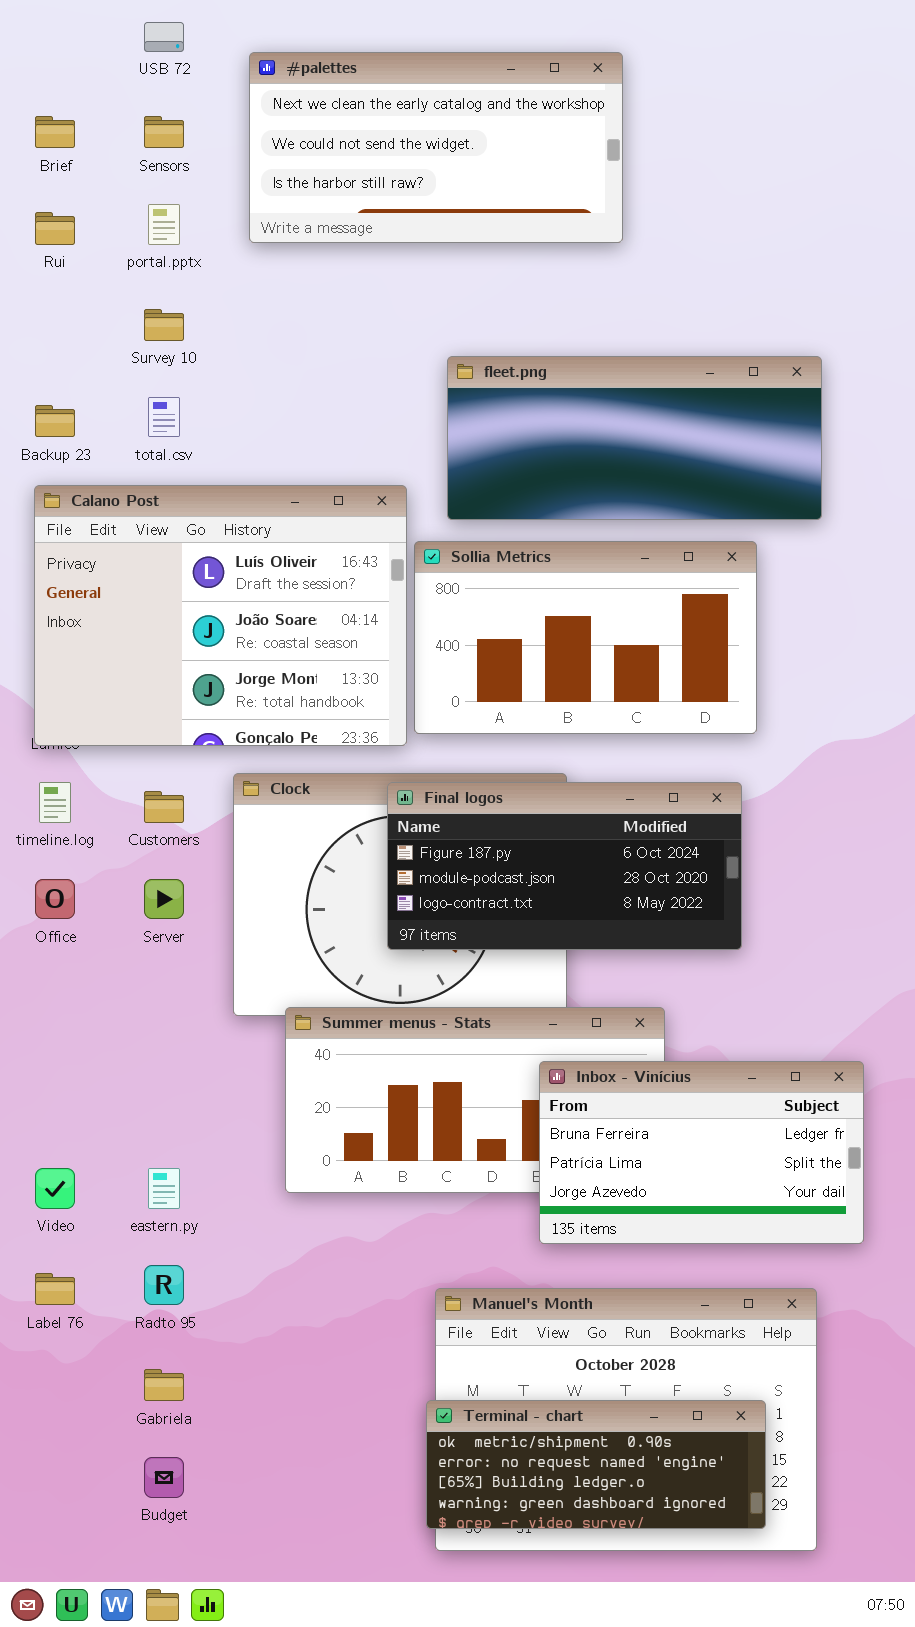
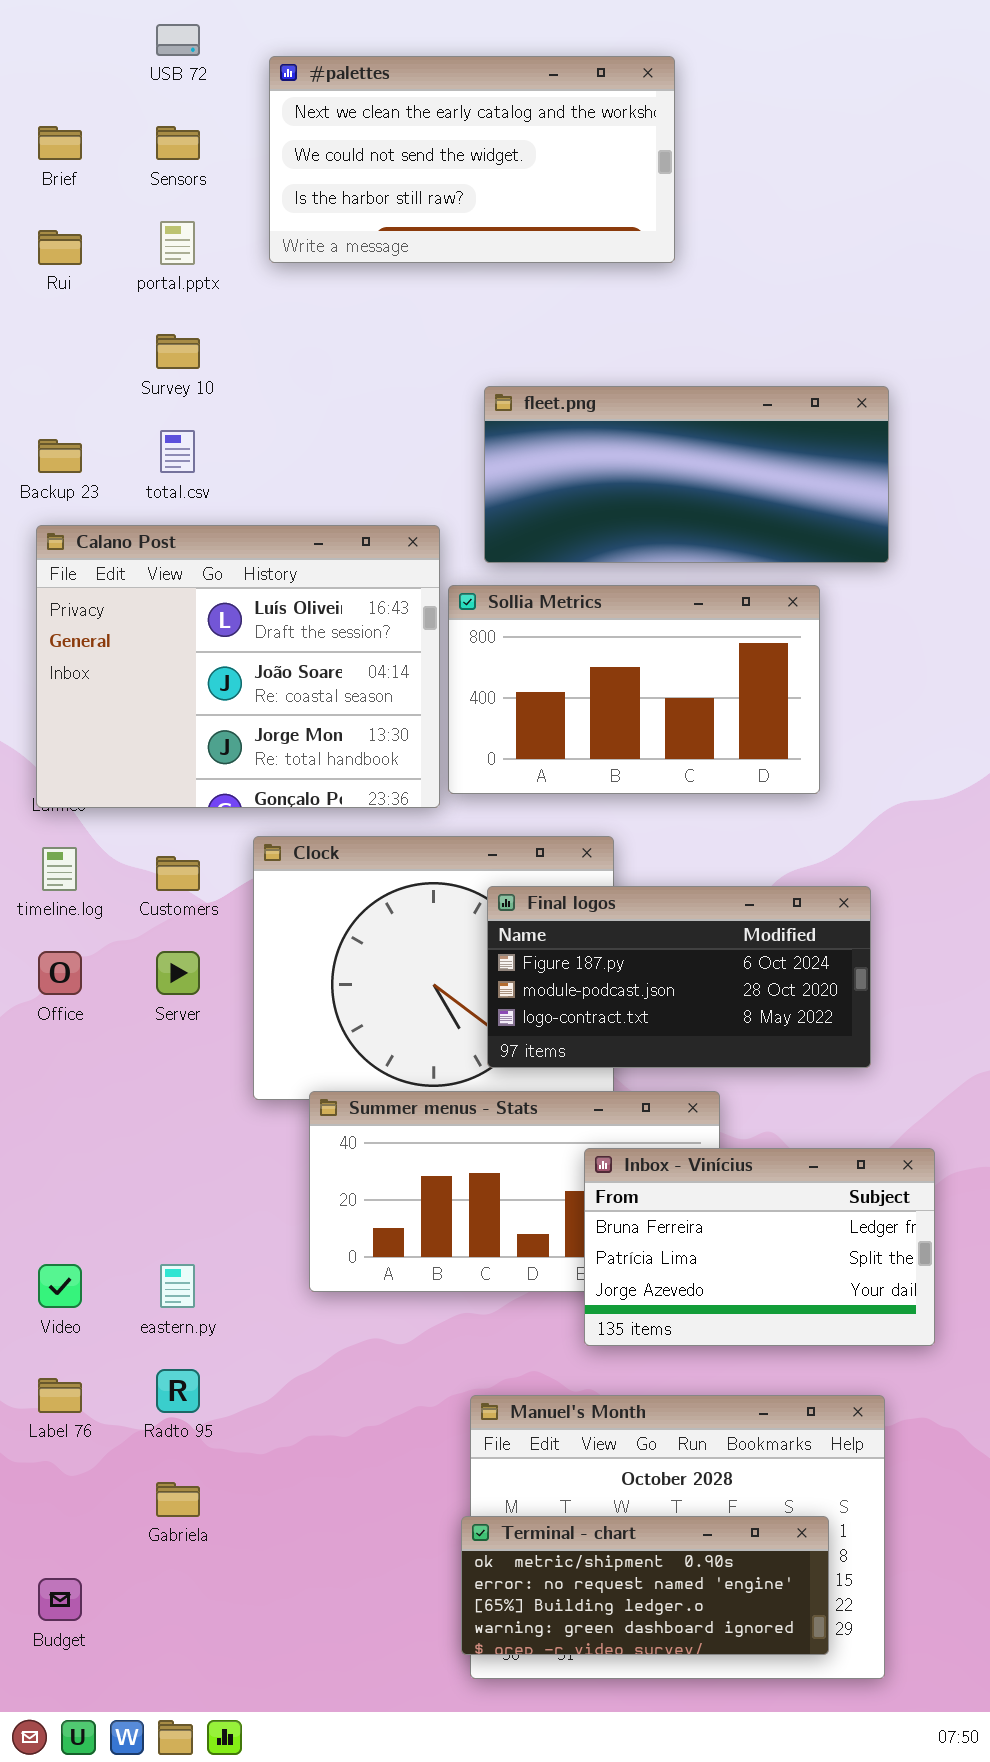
Final logos: [387,782,742,950] -> [487,886,871,1068], moved
Budget: [144,1457,184,1498] -> [38,1578,82,1621], moved

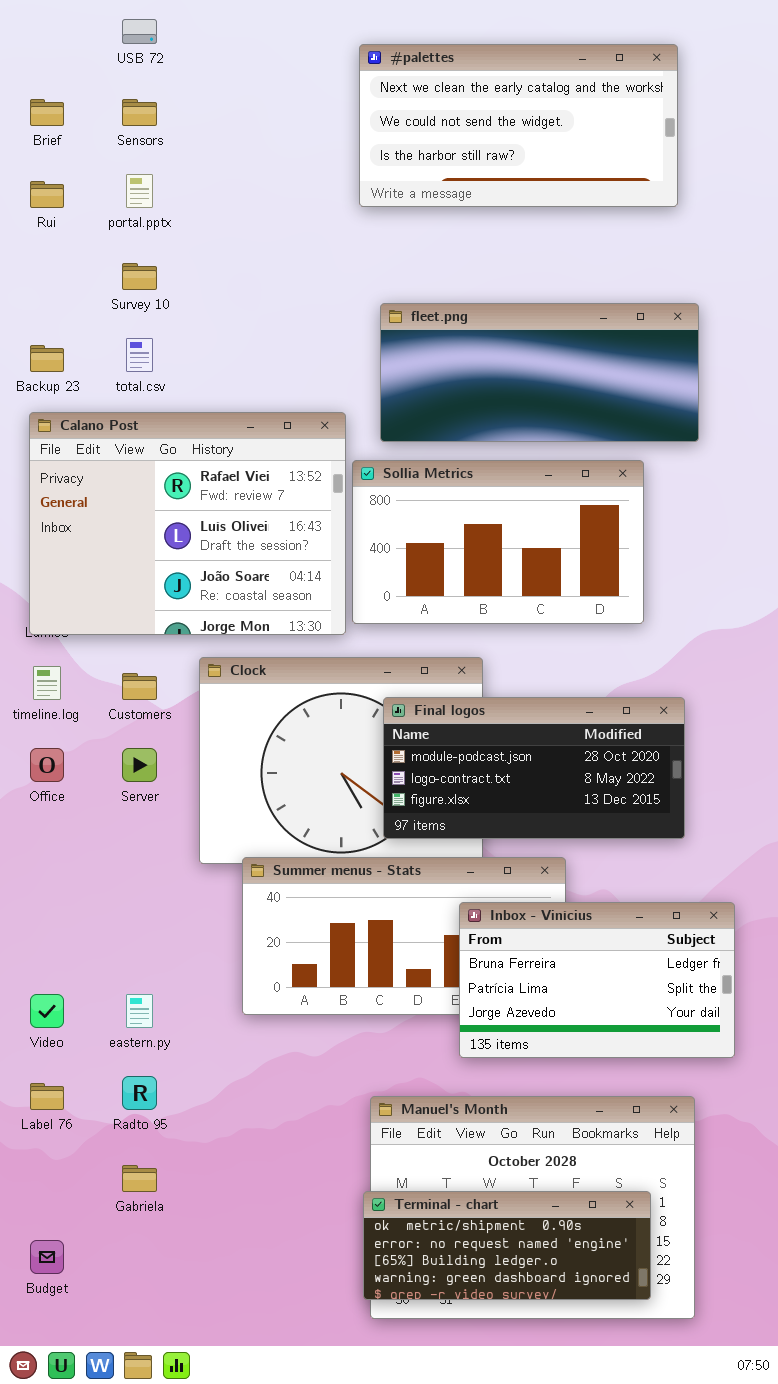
#palettes: [269,56,675,263] -> [359,44,678,207], moved
Calano Post: [36,525,440,808] -> [29,412,346,635], scrolled up 1 row
Final logos: [487,886,871,1068] -> [383,697,685,839], scrolled down 1 row

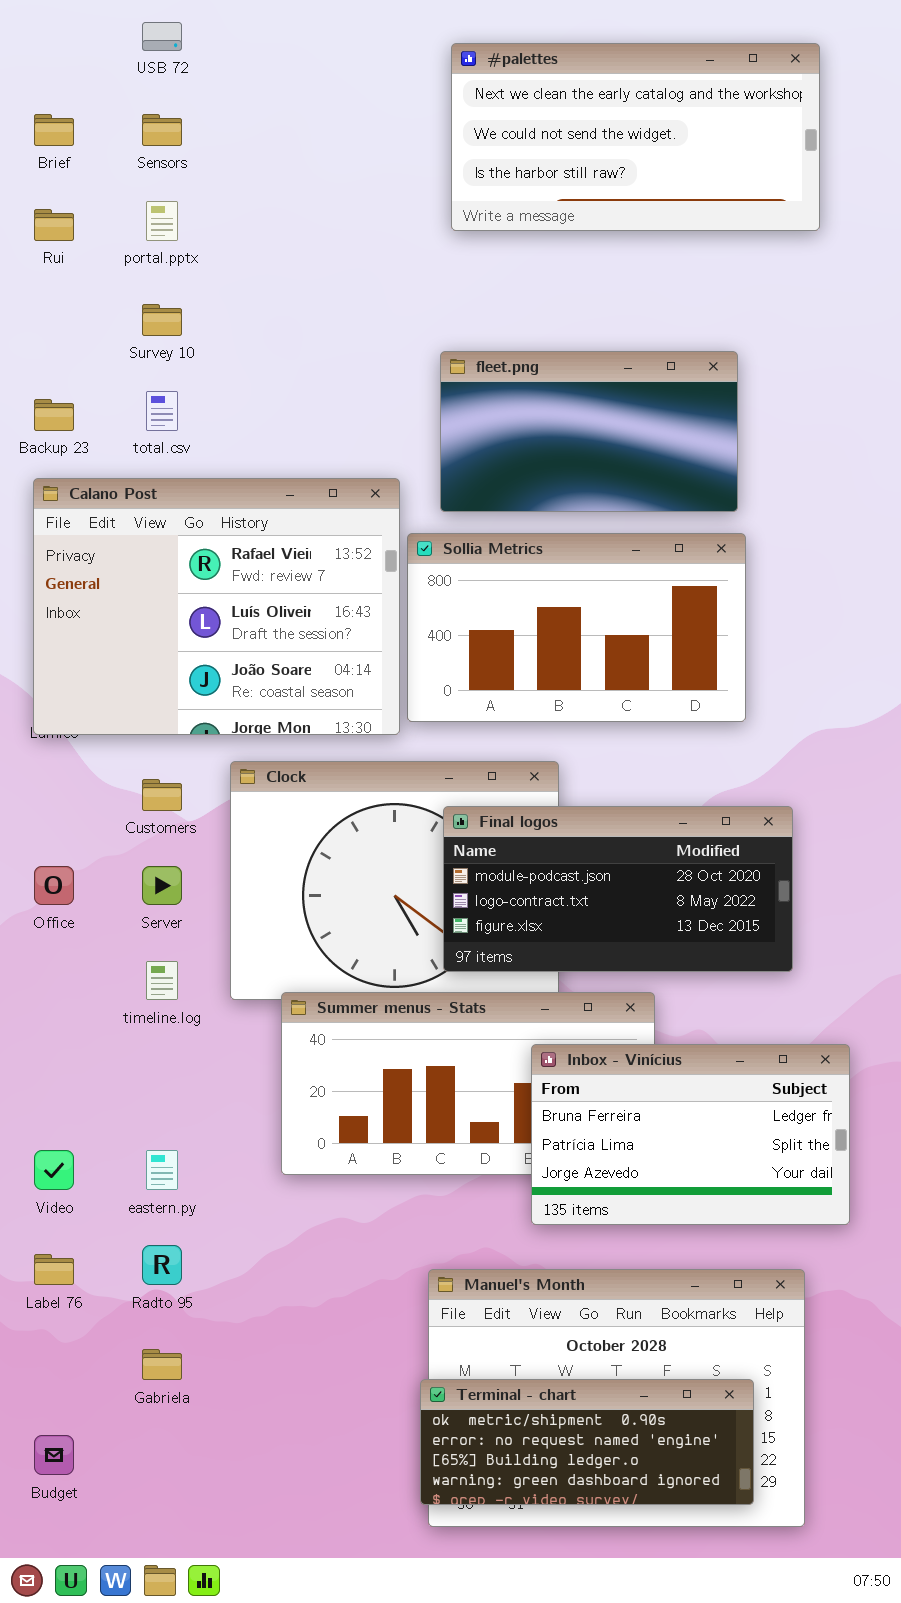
#palettes: [359,44,678,207] -> [451,43,820,231], moved
fleet.png: [380,303,699,442] -> [440,351,738,512], resized
timeline.log: [33,666,61,700] -> [146,961,178,1000], moved

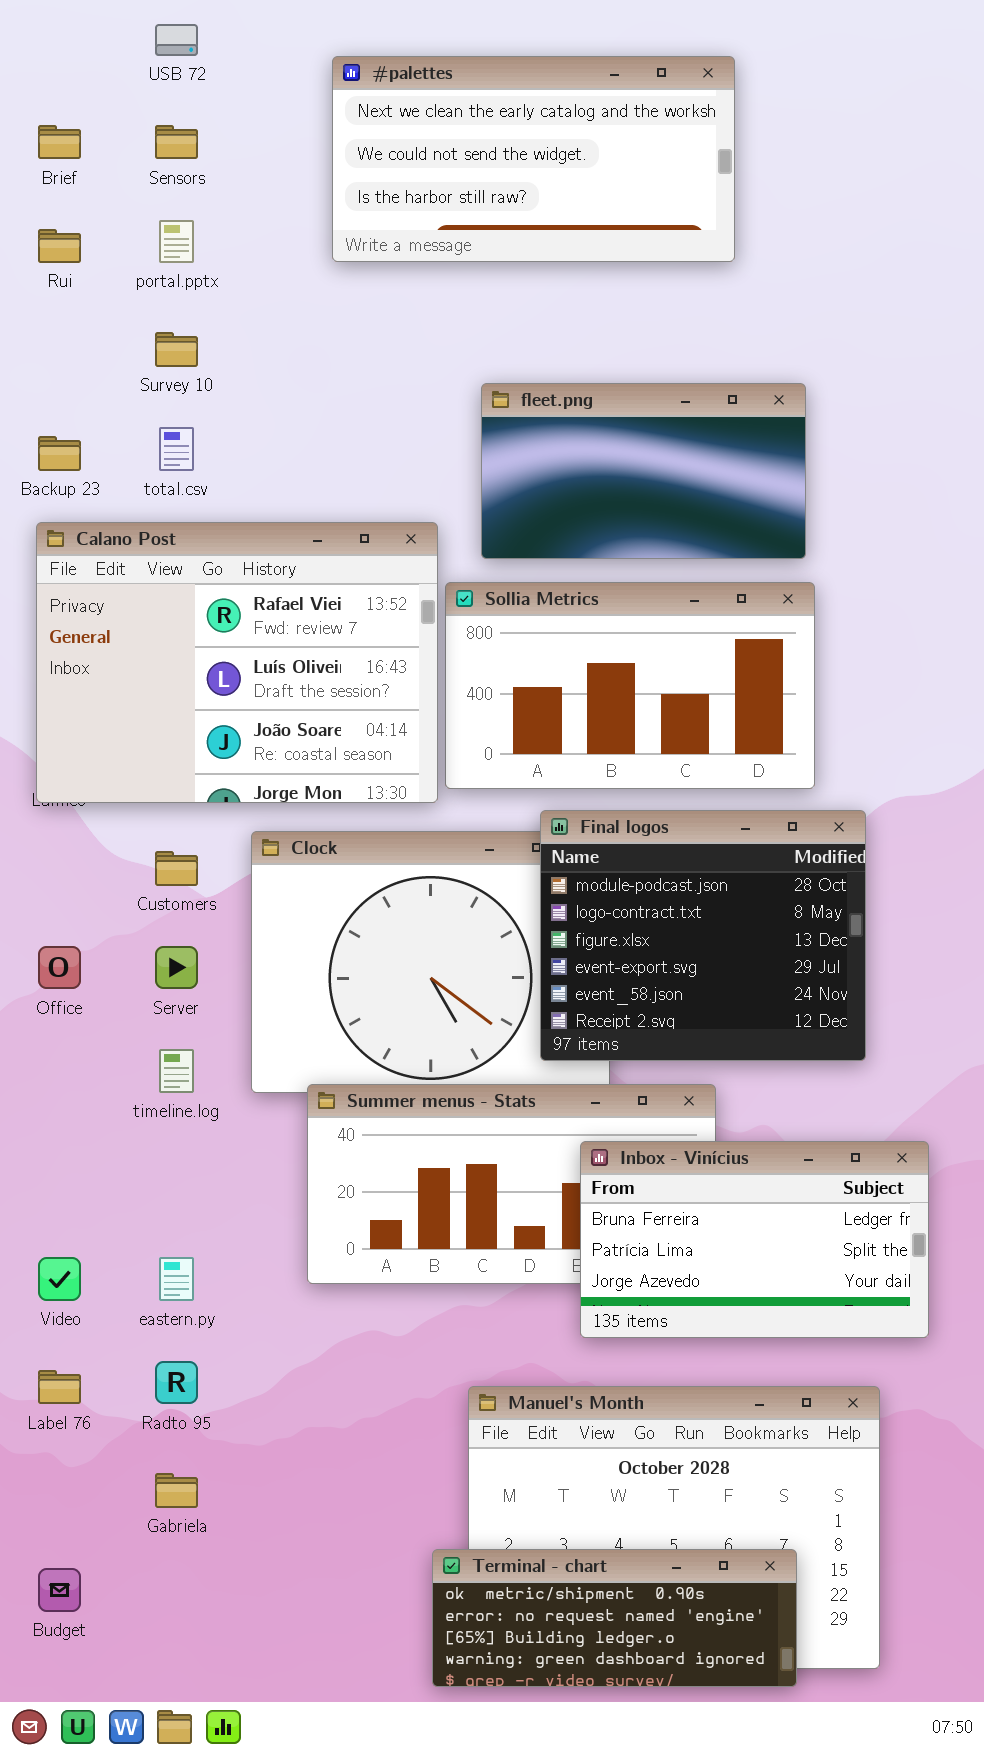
#palettes: [451,43,820,231] -> [332,56,735,262], moved
Final logos: [443,806,793,972] -> [540,810,866,1061], resized
Terminal - chart: [420,1379,754,1505] -> [432,1549,797,1687], moved

